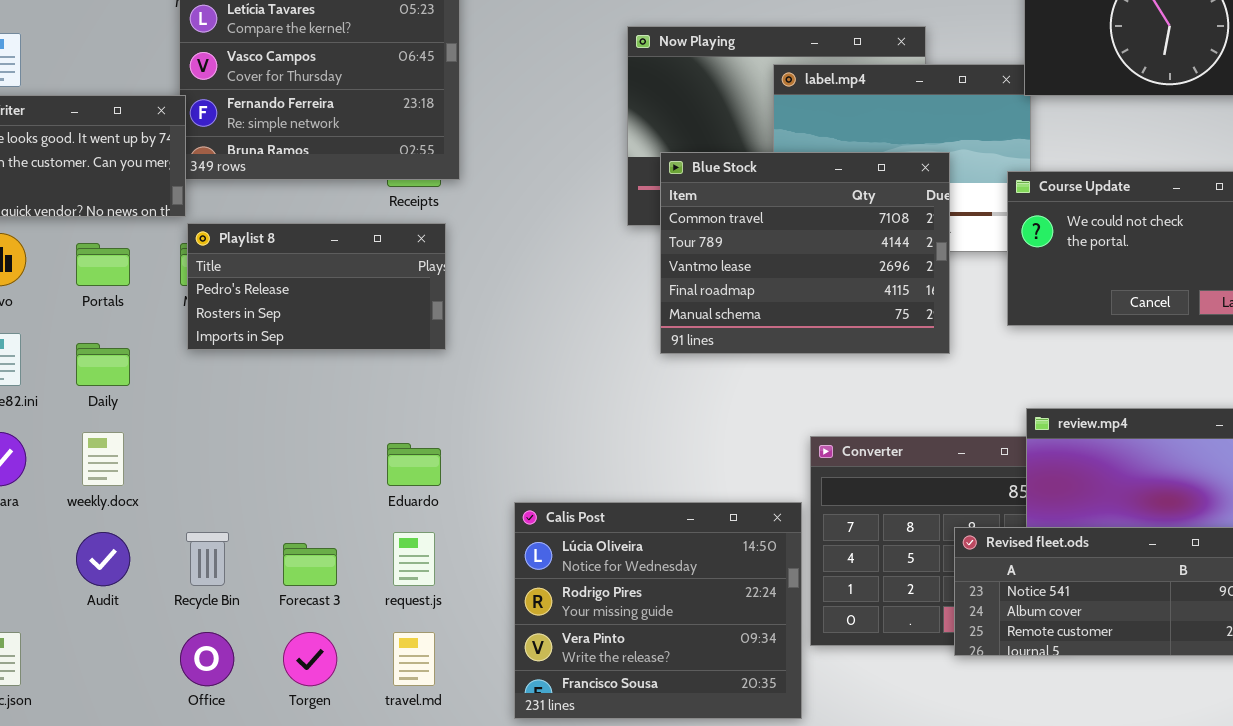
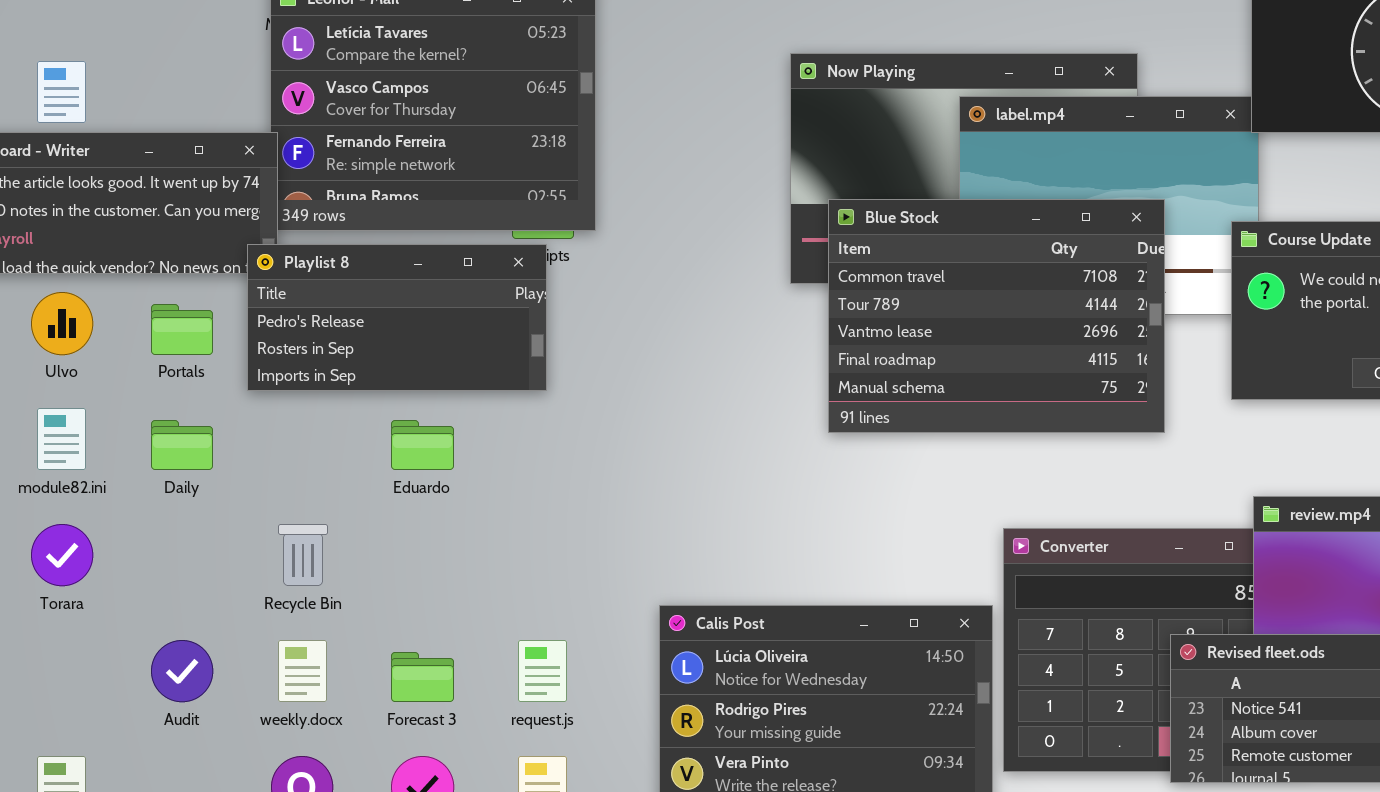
Playlist 8: [187,223,446,350] -> [247,244,547,391], moved
weekly.docx: [82,432,124,486] -> [278,640,327,702], moved
Eduardo: [387,443,441,486] -> [391,420,454,470], moved
Recycle Bin: [186,532,229,586] -> [278,524,328,586], moved

